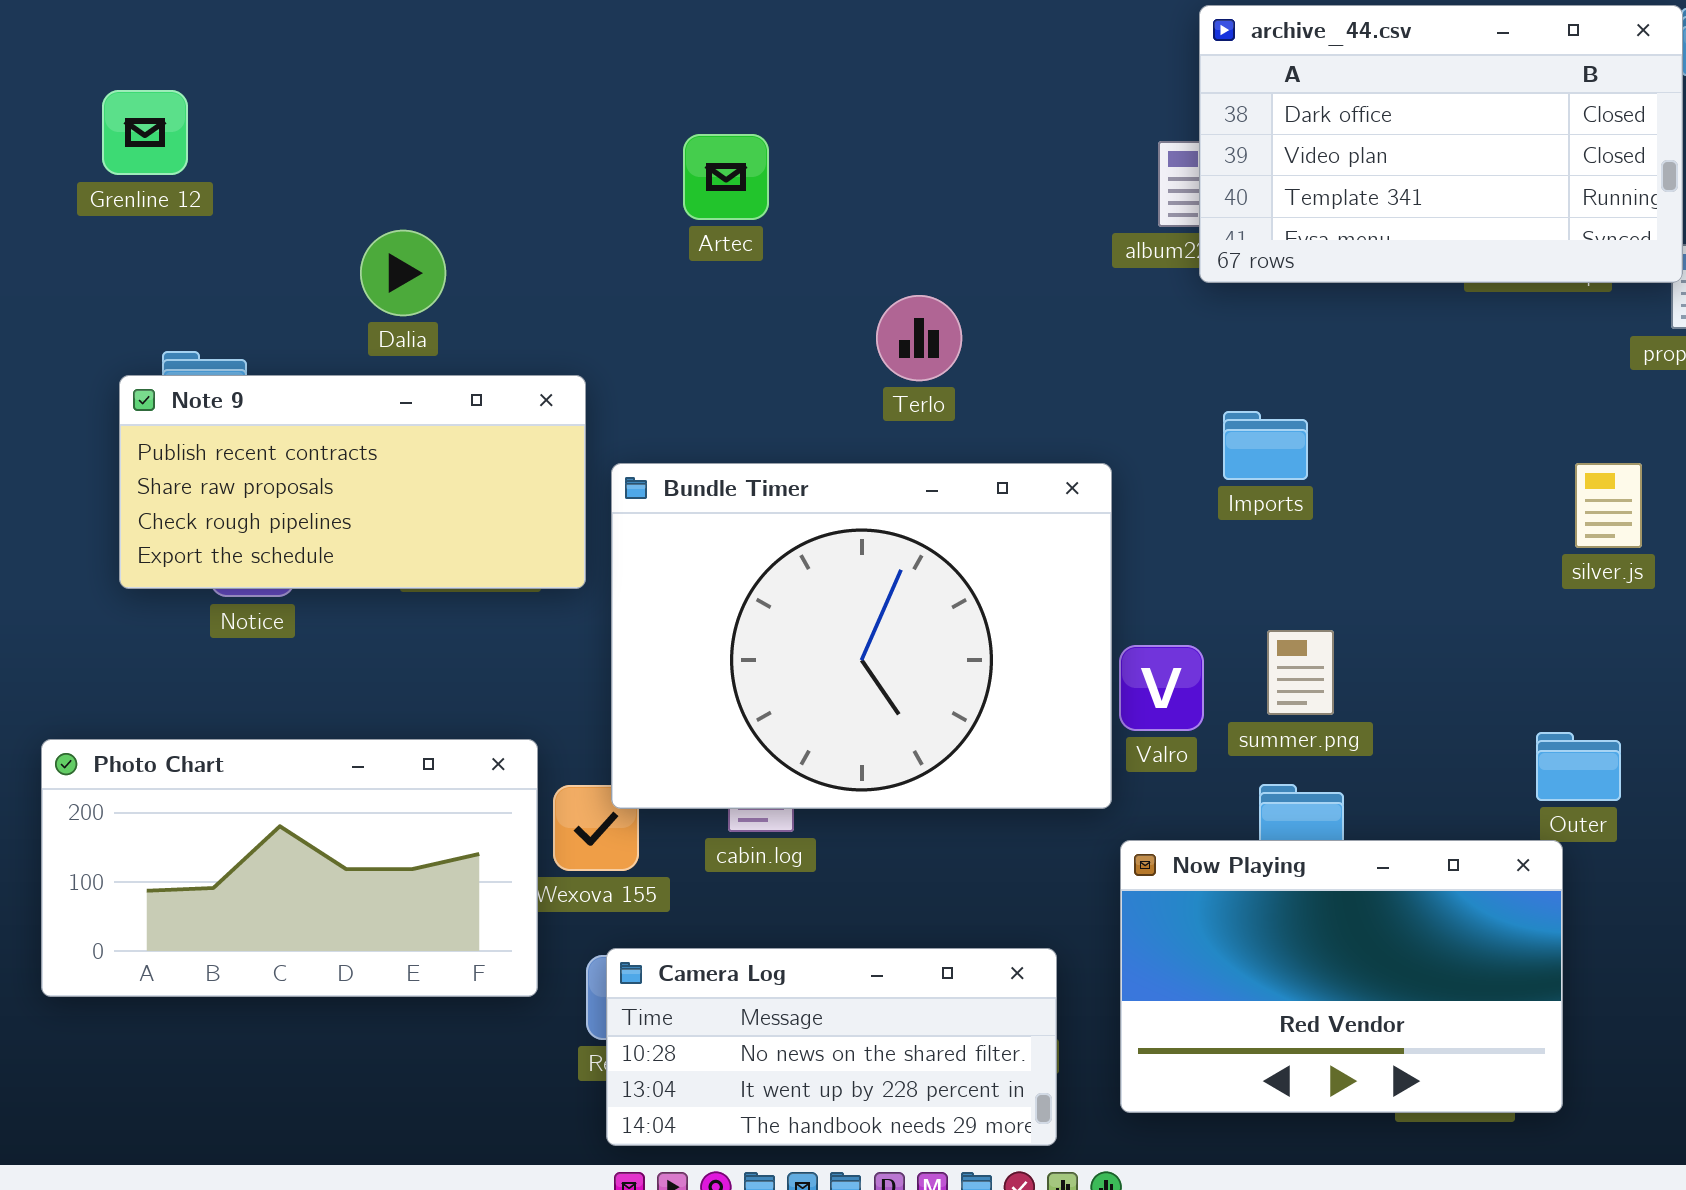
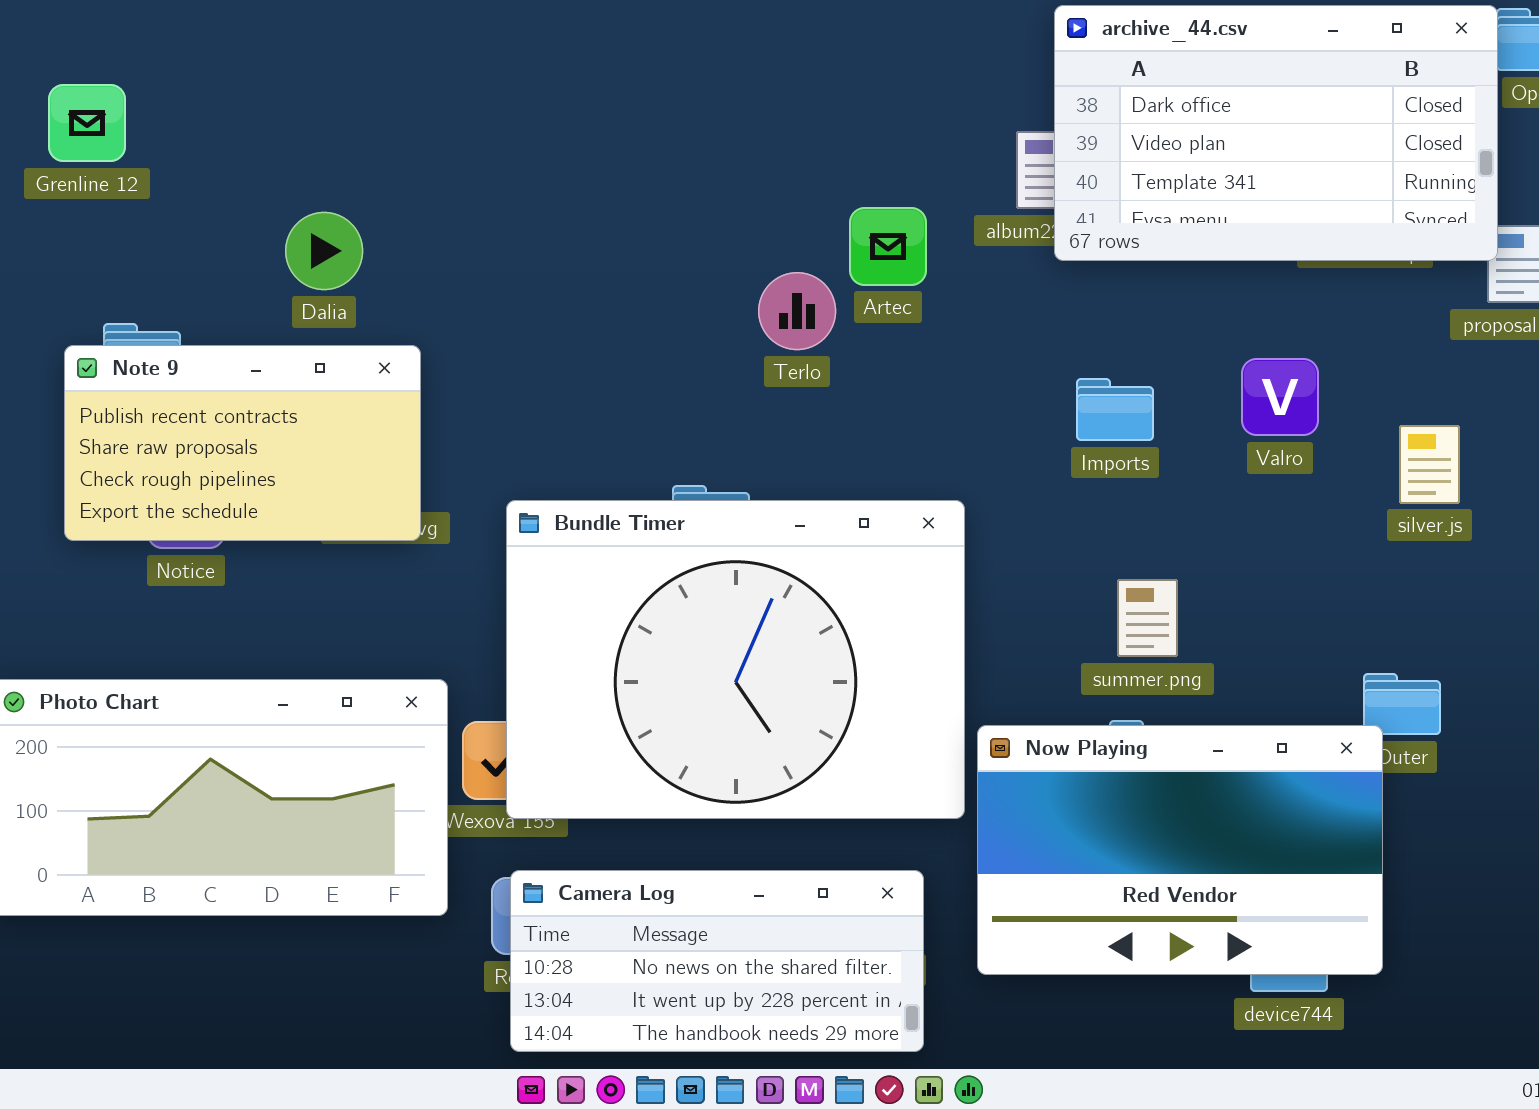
Artec: [683,134,769,220] -> [849,207,927,286], moved
Note 9: [119,375,586,589] -> [64,345,421,541], resized
Bundle Timer: [611,463,1112,809] -> [506,500,965,819], moved
Valro: [1119,645,1204,731] -> [1241,358,1319,436], moved
Now Playing: [1120,840,1563,1113] -> [977,725,1383,975], moved

